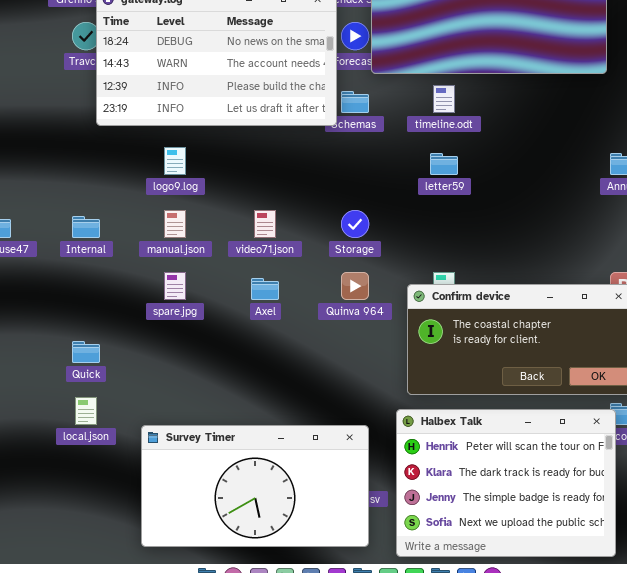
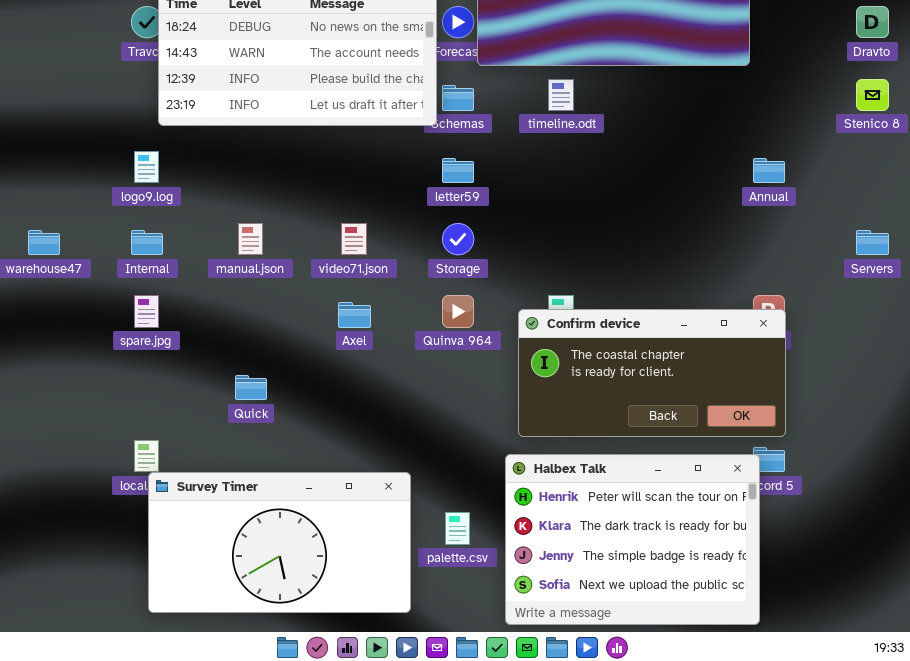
logo9.log: [164,147,186,175] -> [134,151,159,183], moved
letter59: [430,153,458,175] -> [442,158,474,183], moved
spare.jpg: [164,272,186,300] -> [134,295,159,328], moved
Quick: [72,341,100,363] -> [235,375,267,400], moved
Survey Timer: [141,425,369,547] -> [148,472,411,613], moved

